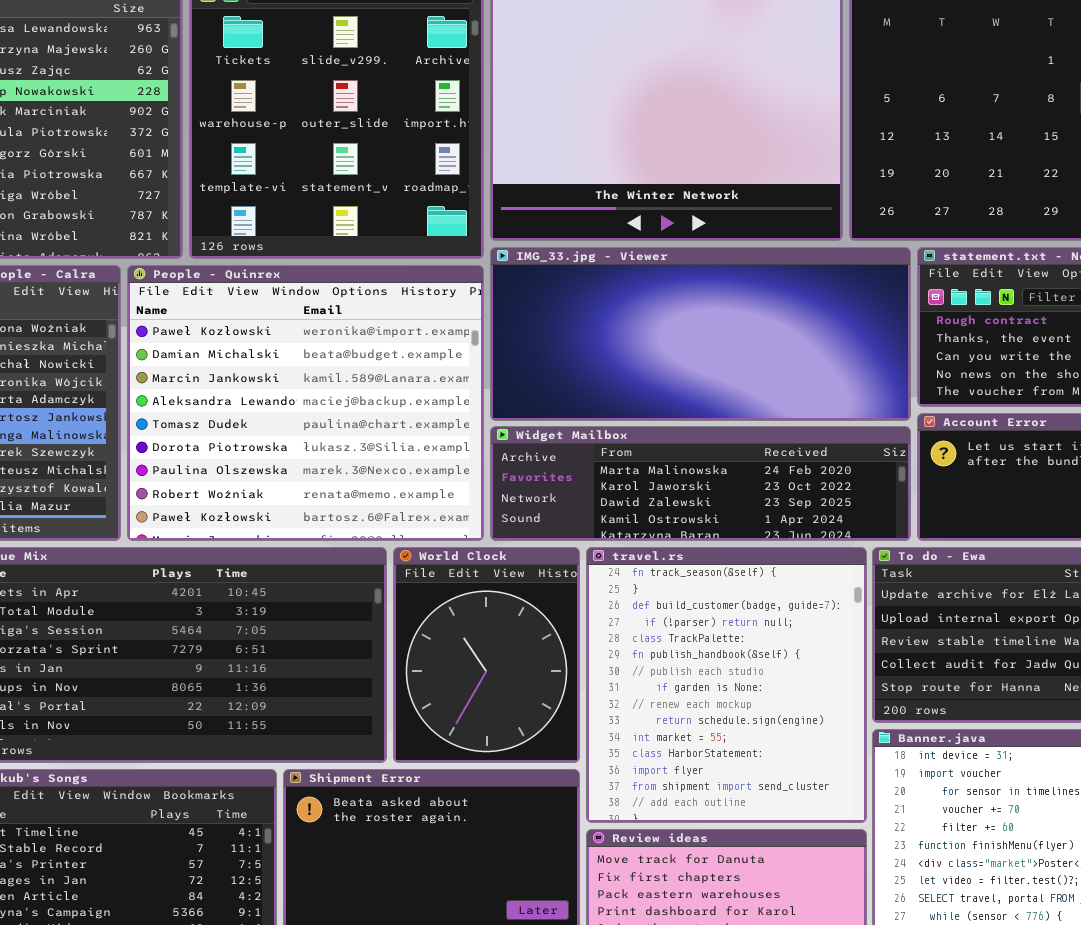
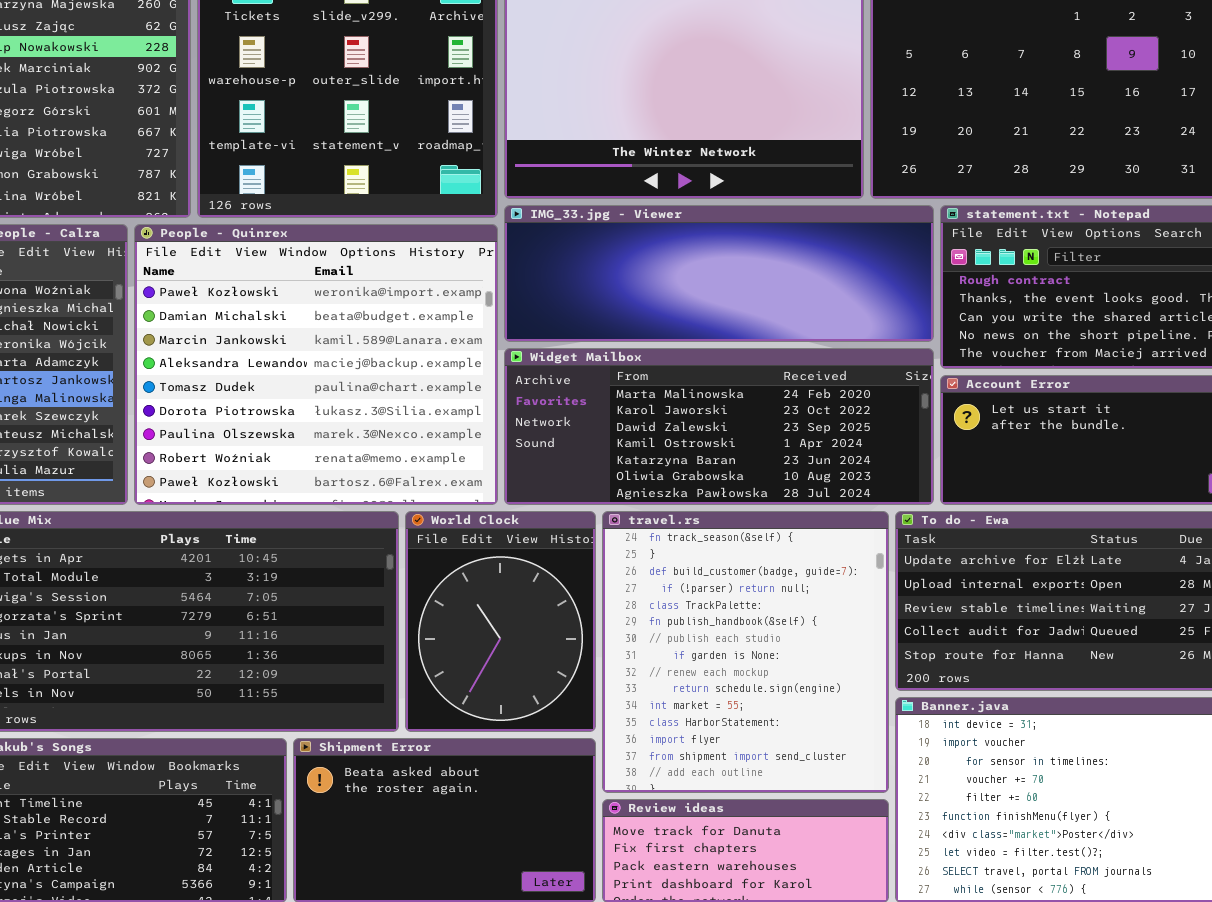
IMG_33.jpg - Viewer: [490,247,911,421] -> [504,205,934,342], resized
Widget Mailbox: [490,426,911,541] -> [504,348,934,505], resized

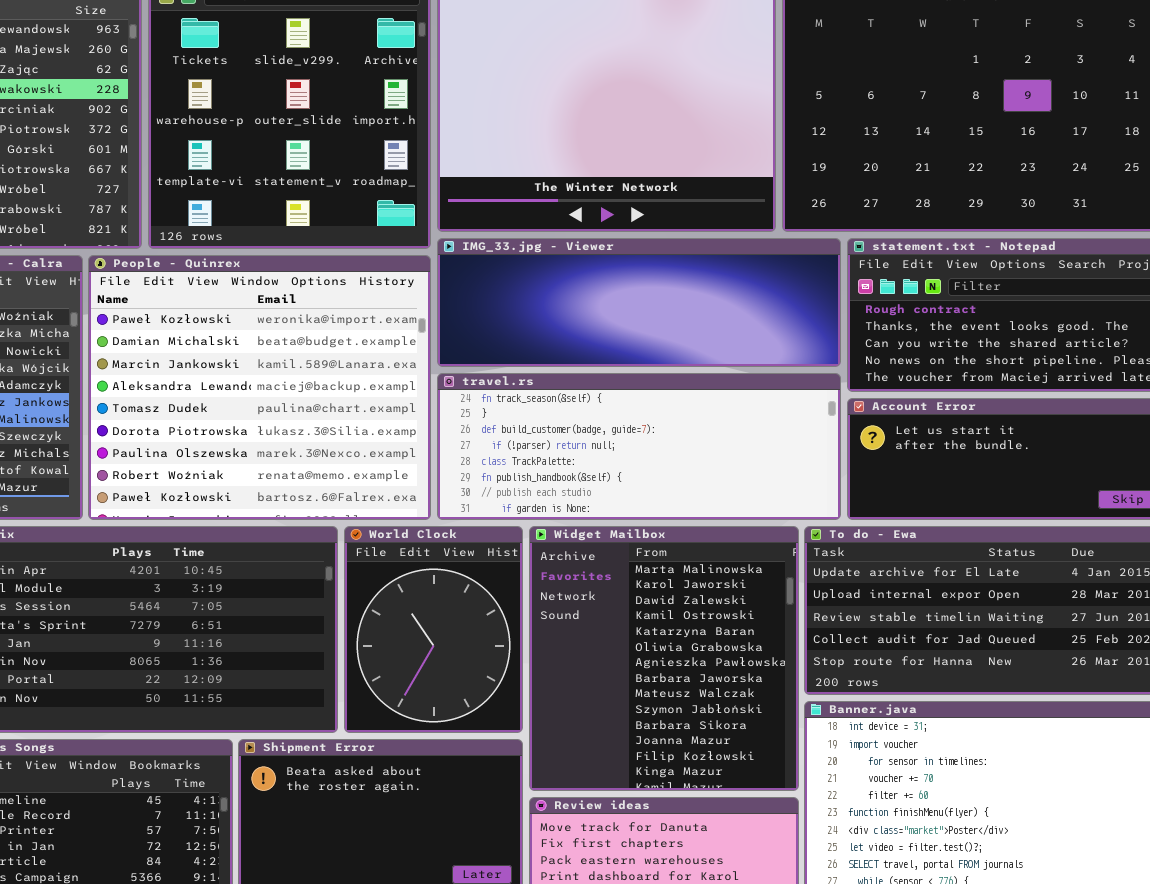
Widget Mailbox: [504,348,934,505] -> [529,526,799,791], moved, resized
travel.rs: [602,511,889,793] -> [437,373,841,520], moved, resized

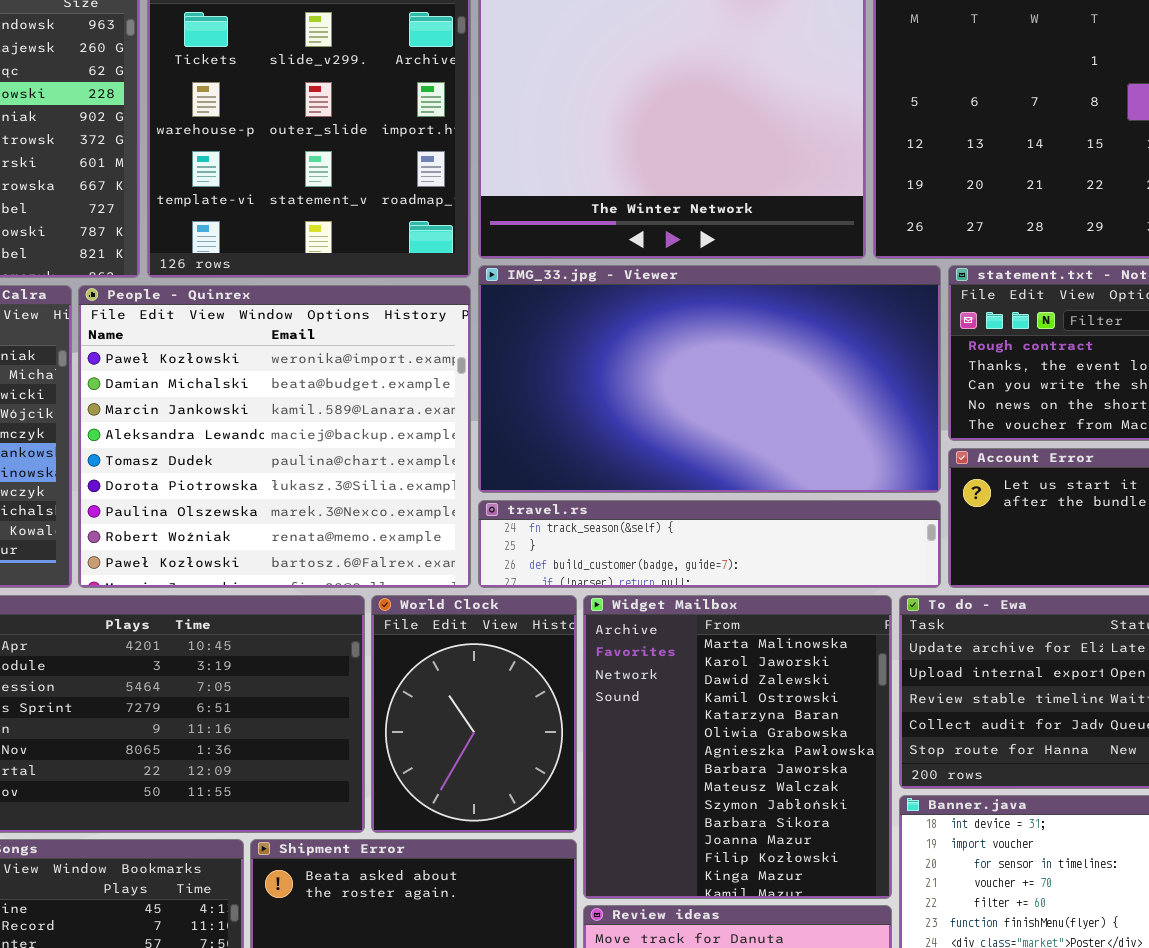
IMG_33.jpg - Viewer: [437,238,841,367] -> [478,265,941,493], resized
travel.rs: [437,373,841,520] -> [478,500,941,588], resized

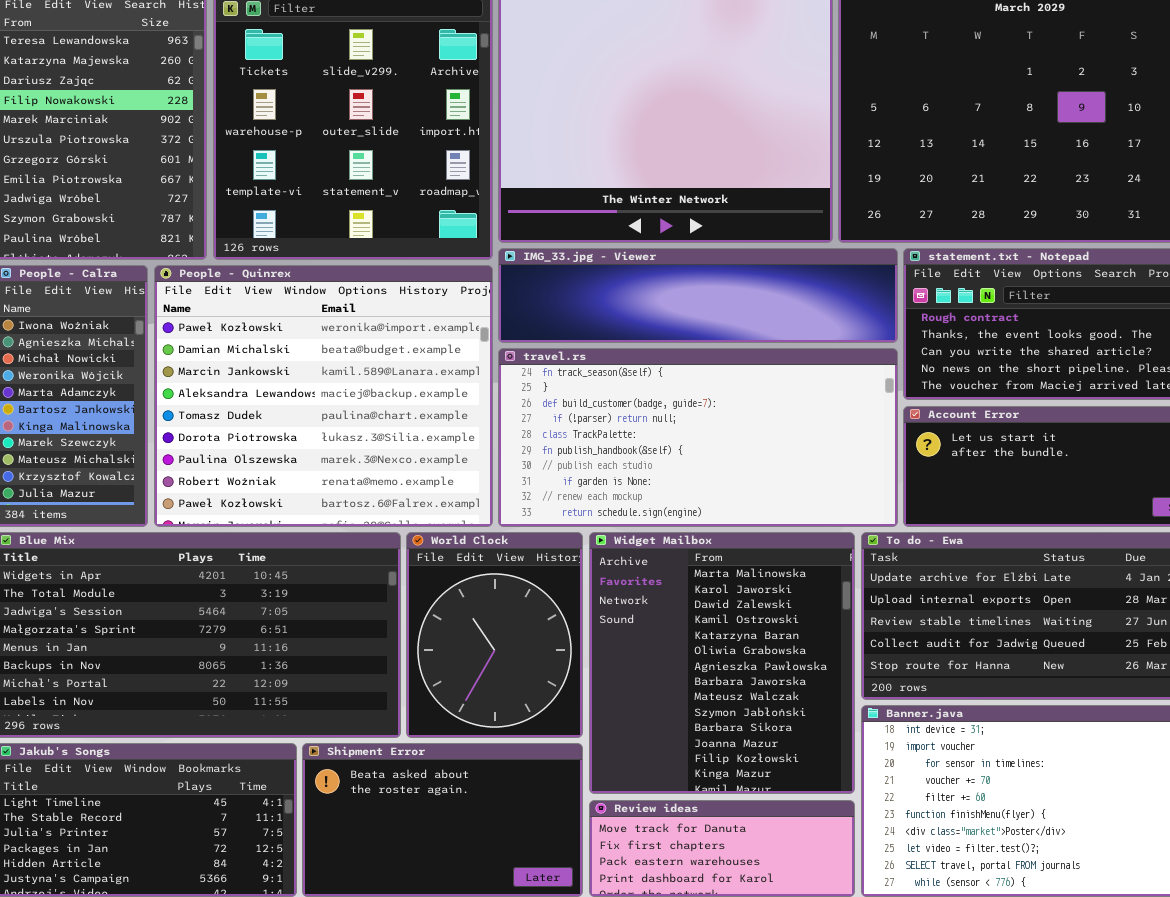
IMG_33.jpg - Viewer: [478,265,941,493] -> [498,248,898,343], resized
travel.rs: [478,500,941,588] -> [498,348,898,527], resized

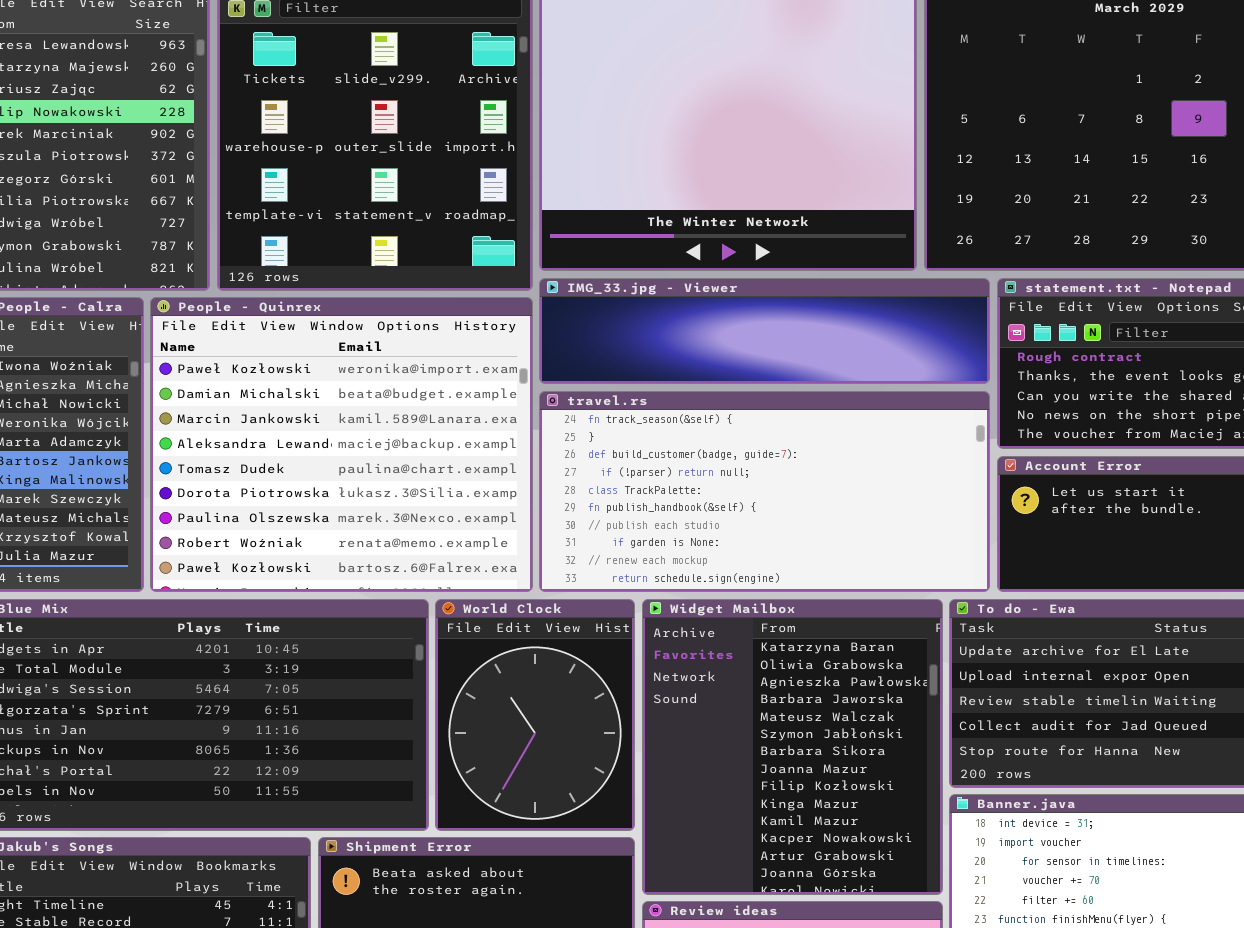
Widget Mailbox: [589,532,855,794] -> [642,599,943,895], scrolled down 4 rows

